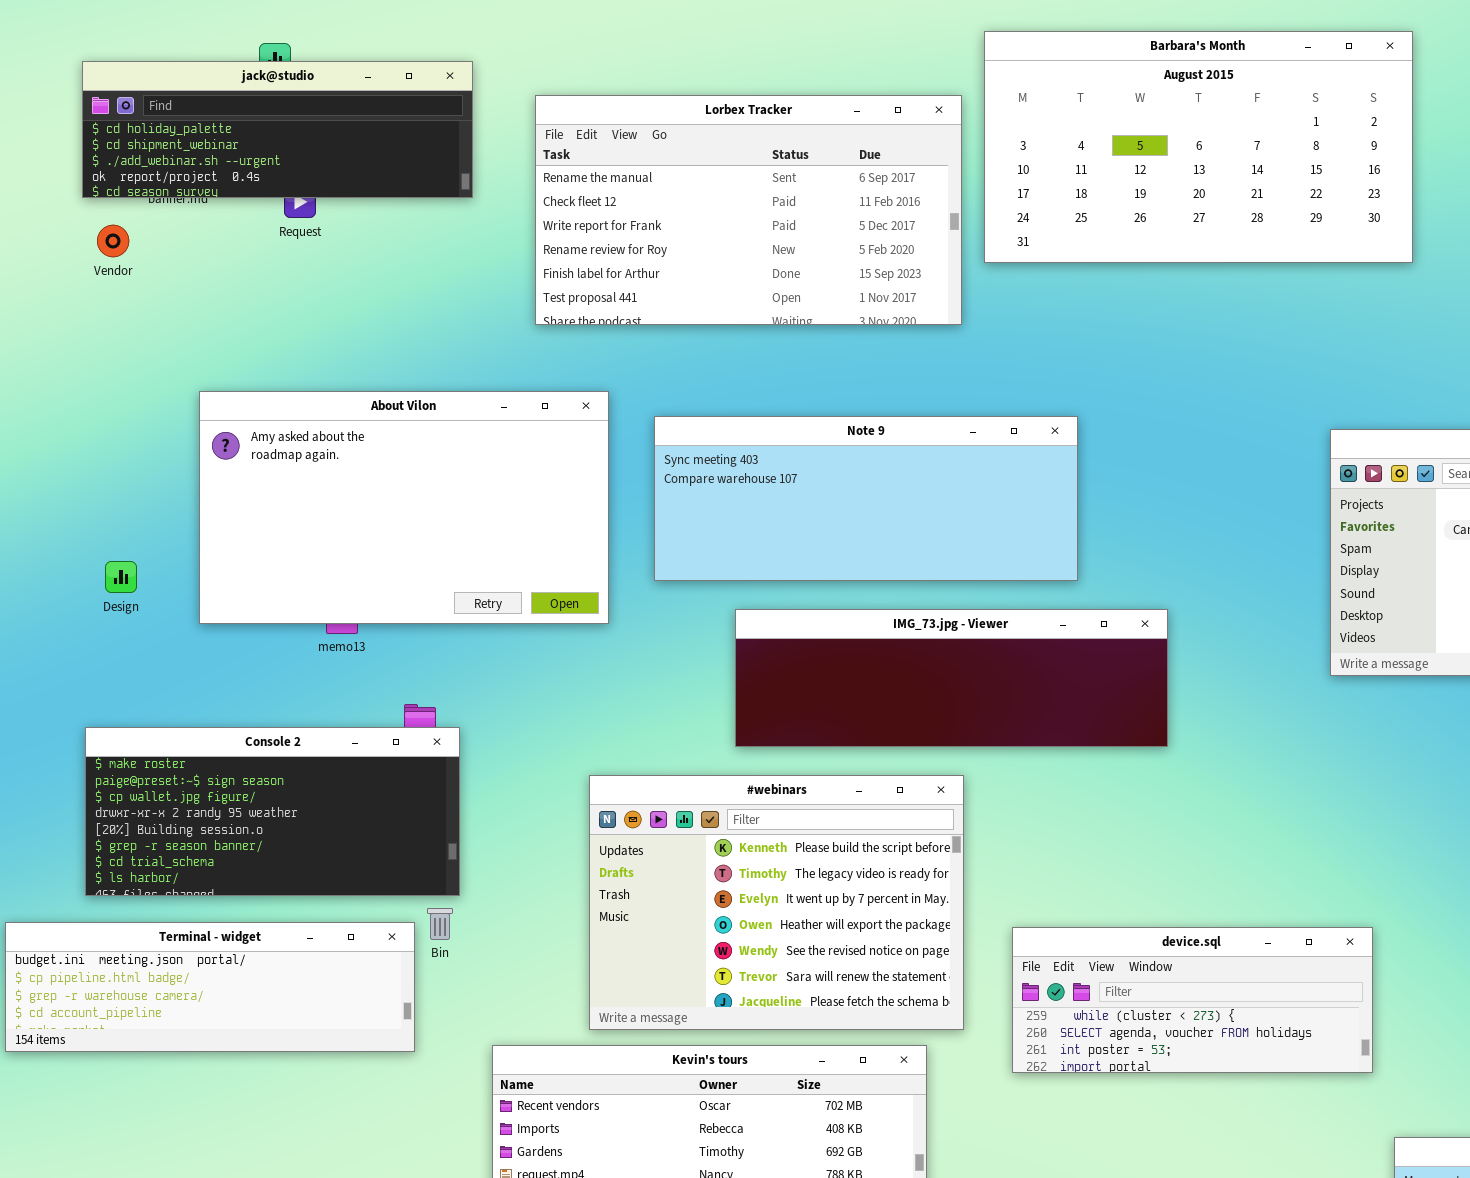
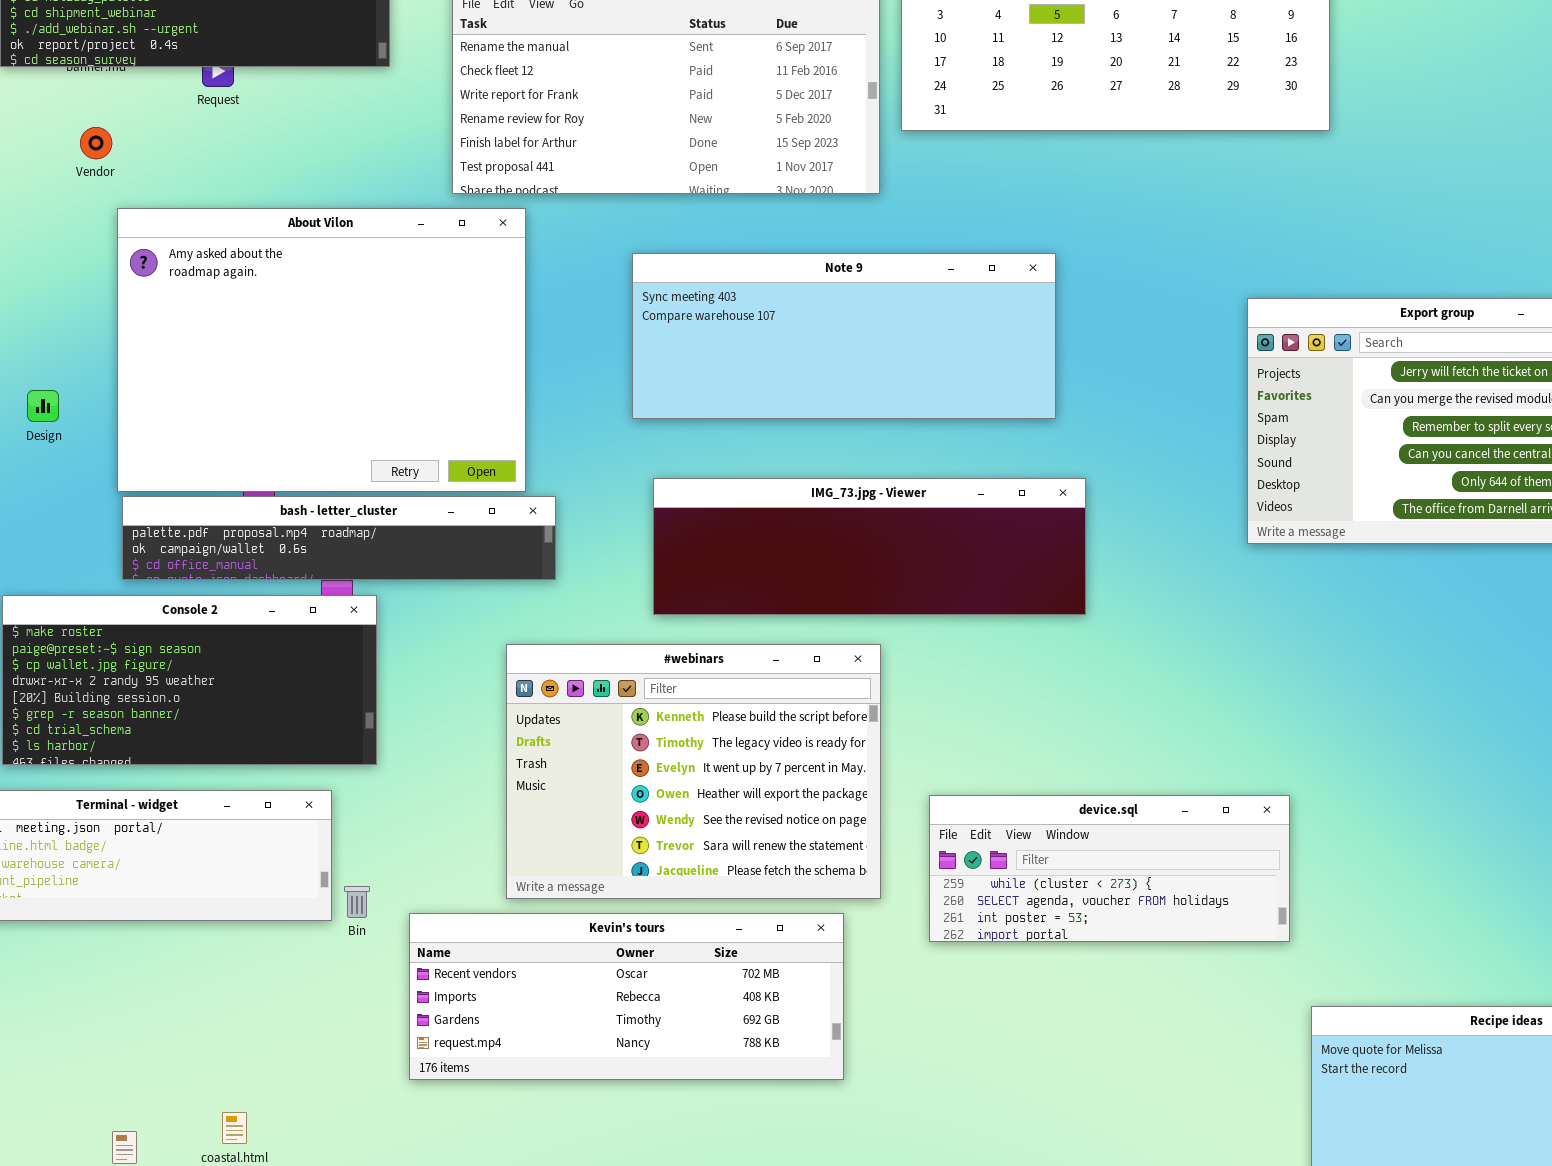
Vendor: [97,225,129,257] -> [80,127,112,159], moved
About Vilon: [199,391,609,624] -> [117,208,526,492], resized
Note 9: [654,416,1078,581] -> [632,253,1056,419], moved
Design: [105,561,137,593] -> [27,390,59,422], moved
bash - letter_cluster: none -> [122,496,556,580], opened
Bin: [427,908,453,940] -> [344,886,370,918], moved

